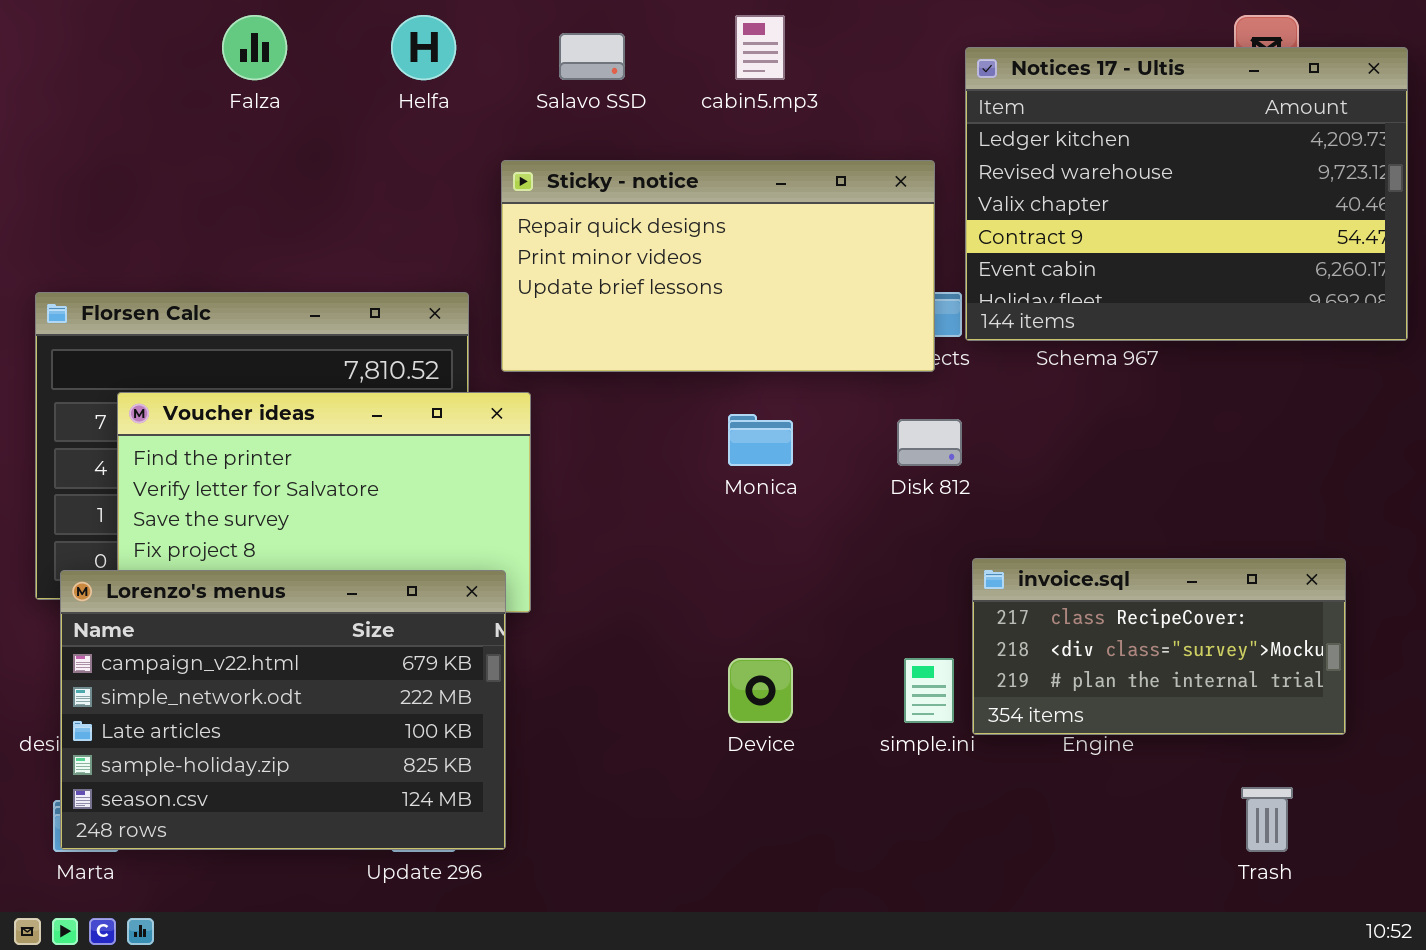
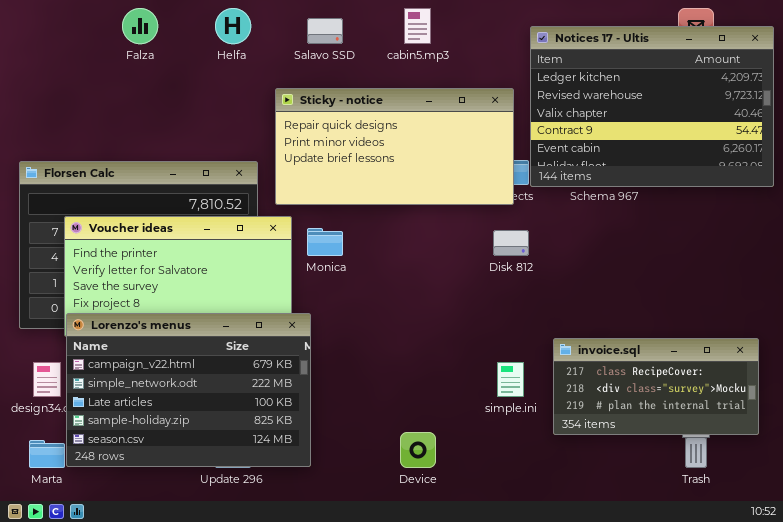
Monica: [728,414,793,466] -> [307,228,343,256], moved
invoice.sql: [972,558,1346,735] -> [553,338,759,435], moved
Lorenzo's menus: [60,570,506,850] -> [66,313,311,467], moved
Device: [728,658,793,723] -> [400,432,436,468], moved

